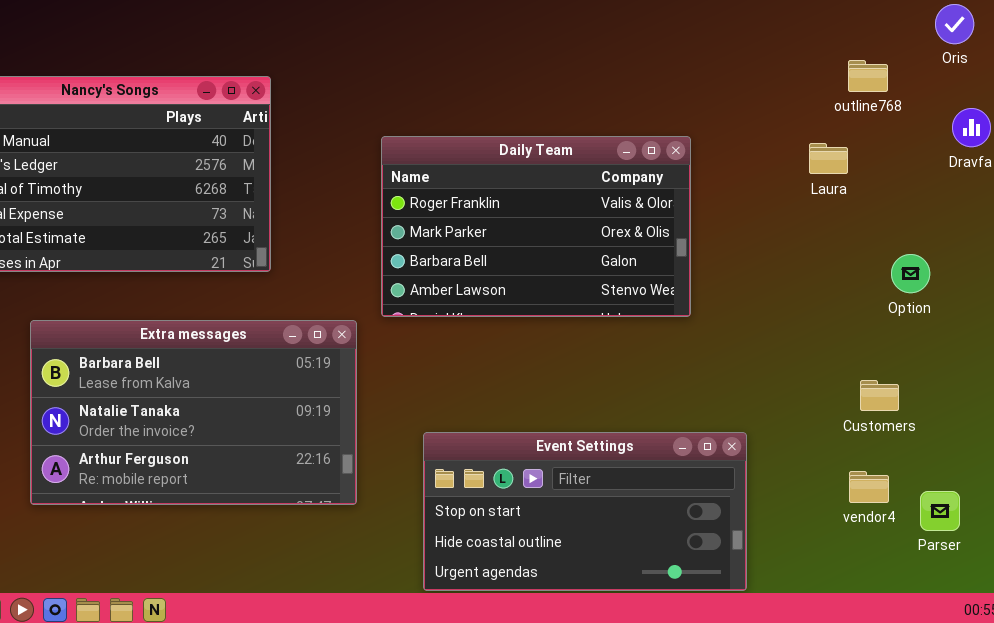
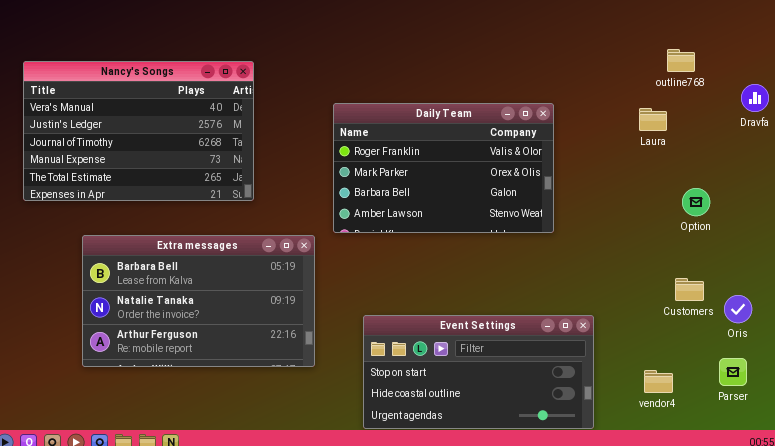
Oris: [935,4,974,44] -> [724,295,752,323], moved
Option: [891,254,930,293] -> [682,188,710,216], moved
vendor4: [849,471,889,503] -> [644,370,673,393], moved

